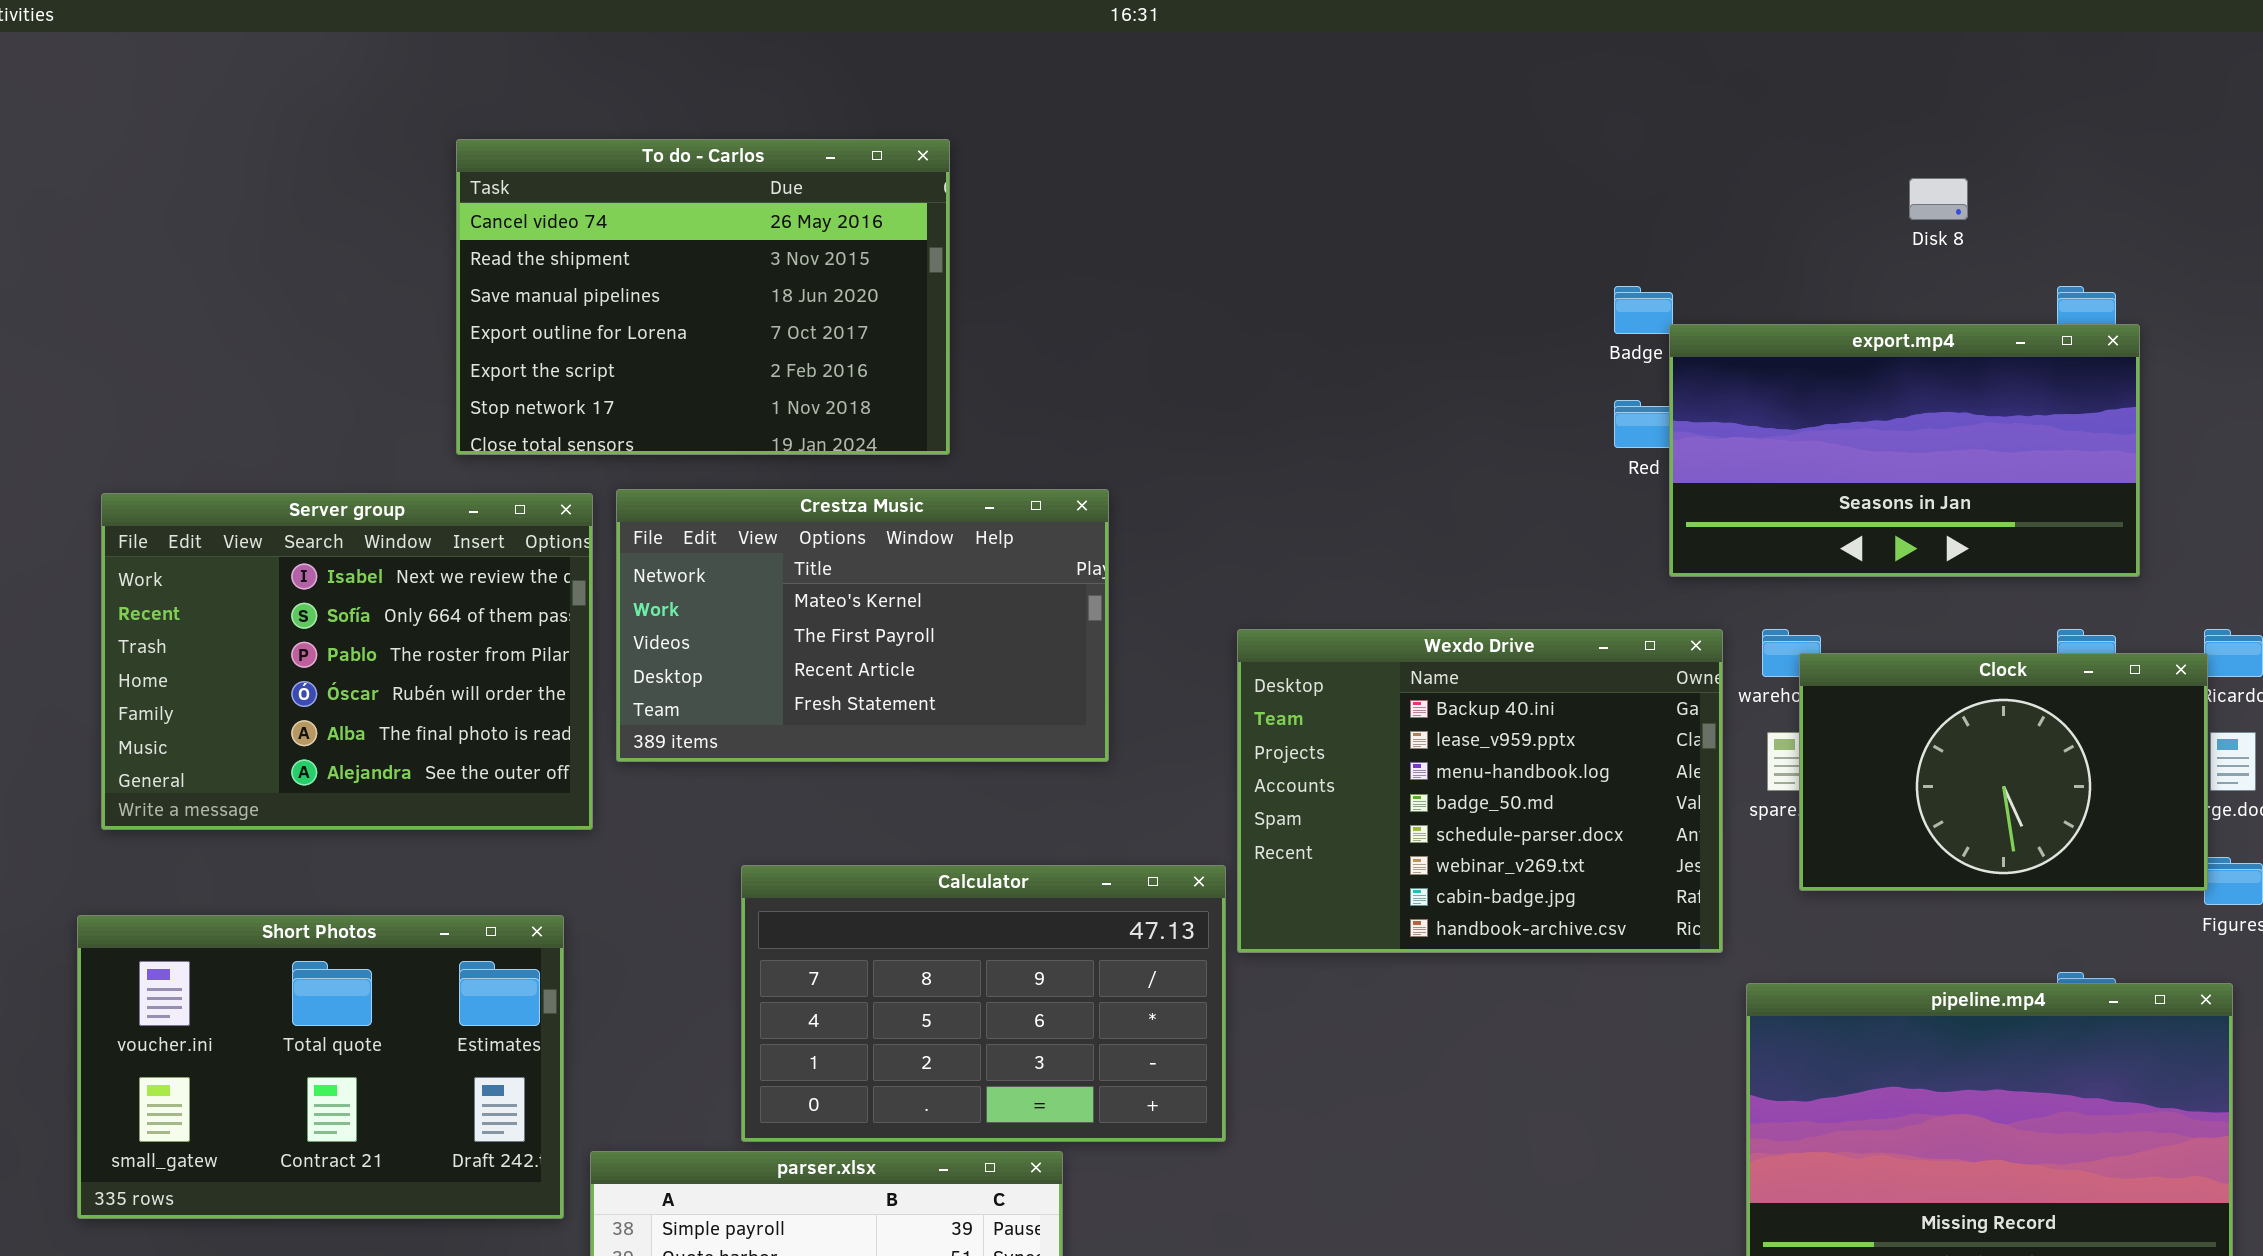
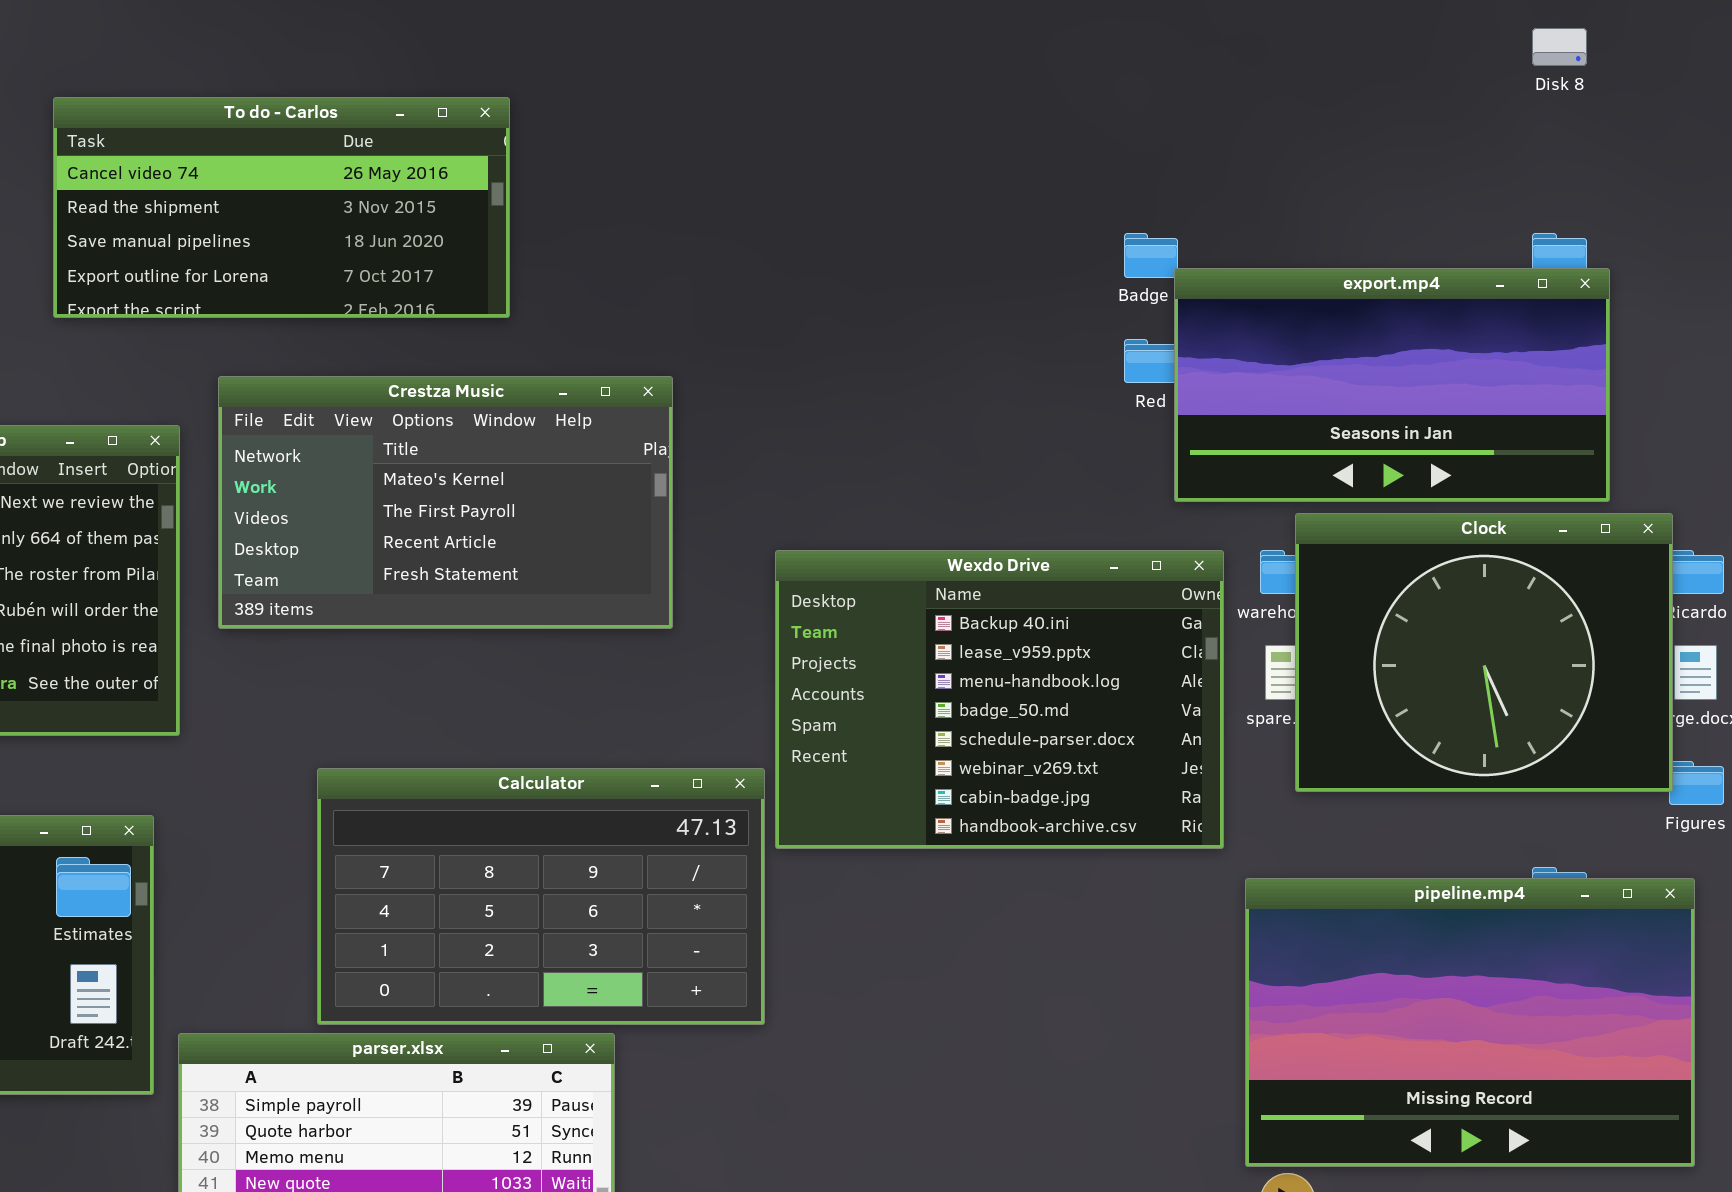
To do - Carlos: [456,139,950,455] -> [53,97,510,318], resized
Disk 8: [1909,178,1968,220] -> [1532,28,1587,66], moved
Crestza Music: [616,489,1109,762] -> [218,376,673,629], moved
Clock: [1799,653,2208,891] -> [1295,513,1673,792], resized

